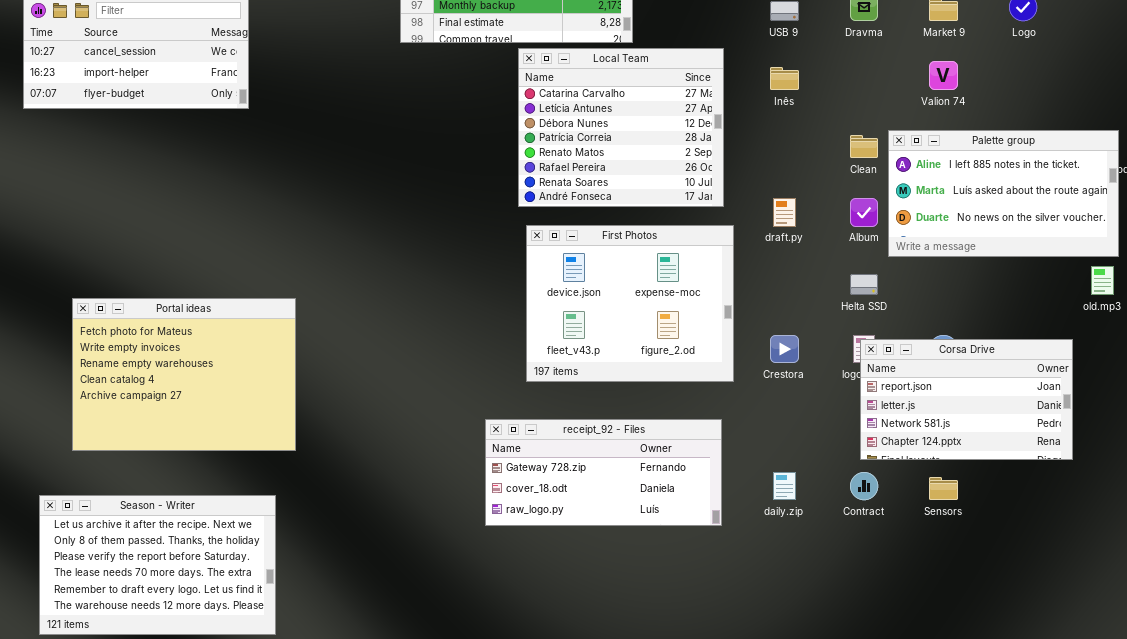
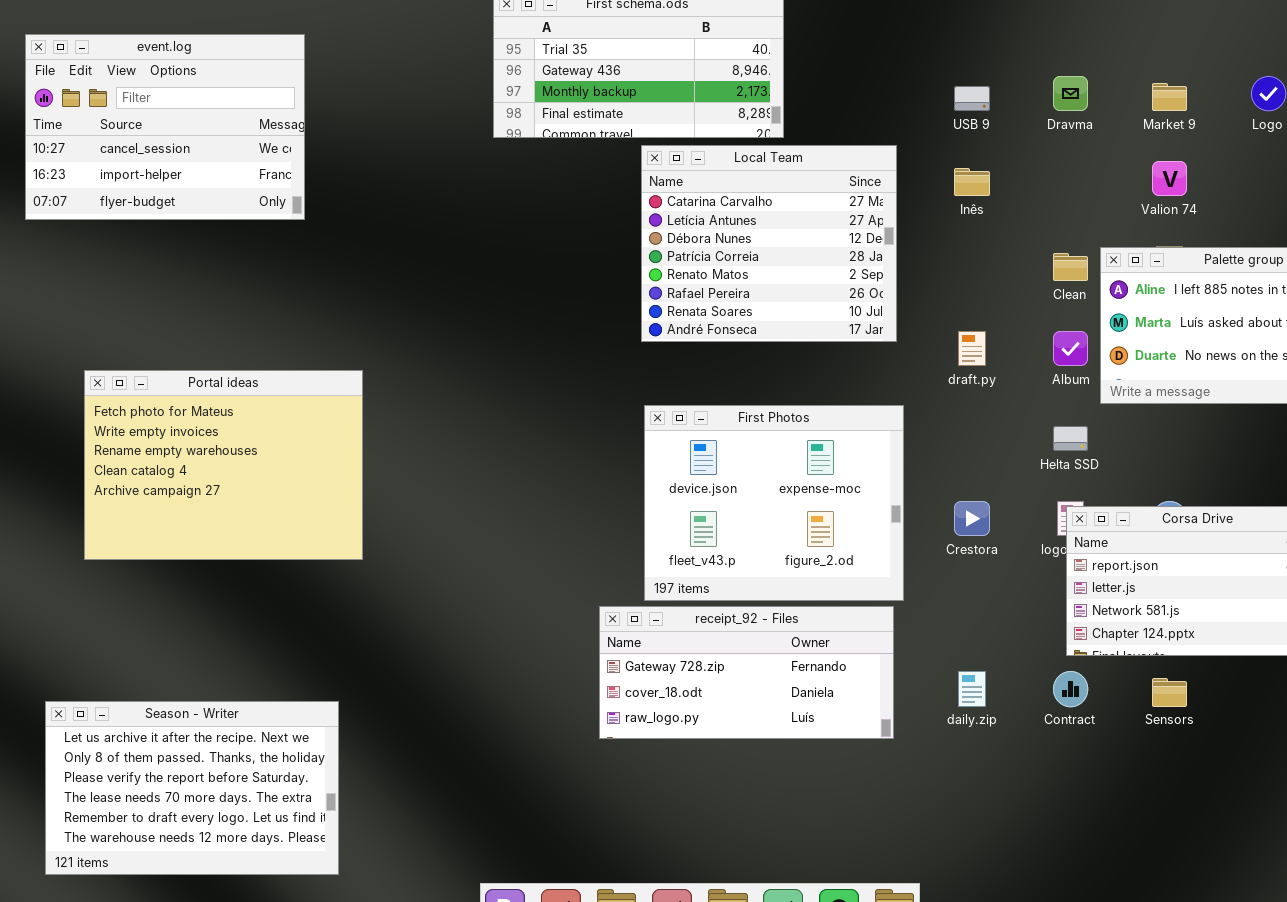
First Photos: [526,225,734,382] -> [644,405,904,601], moved
Portal ideas: [72,298,296,451] -> [84,370,363,560], moved

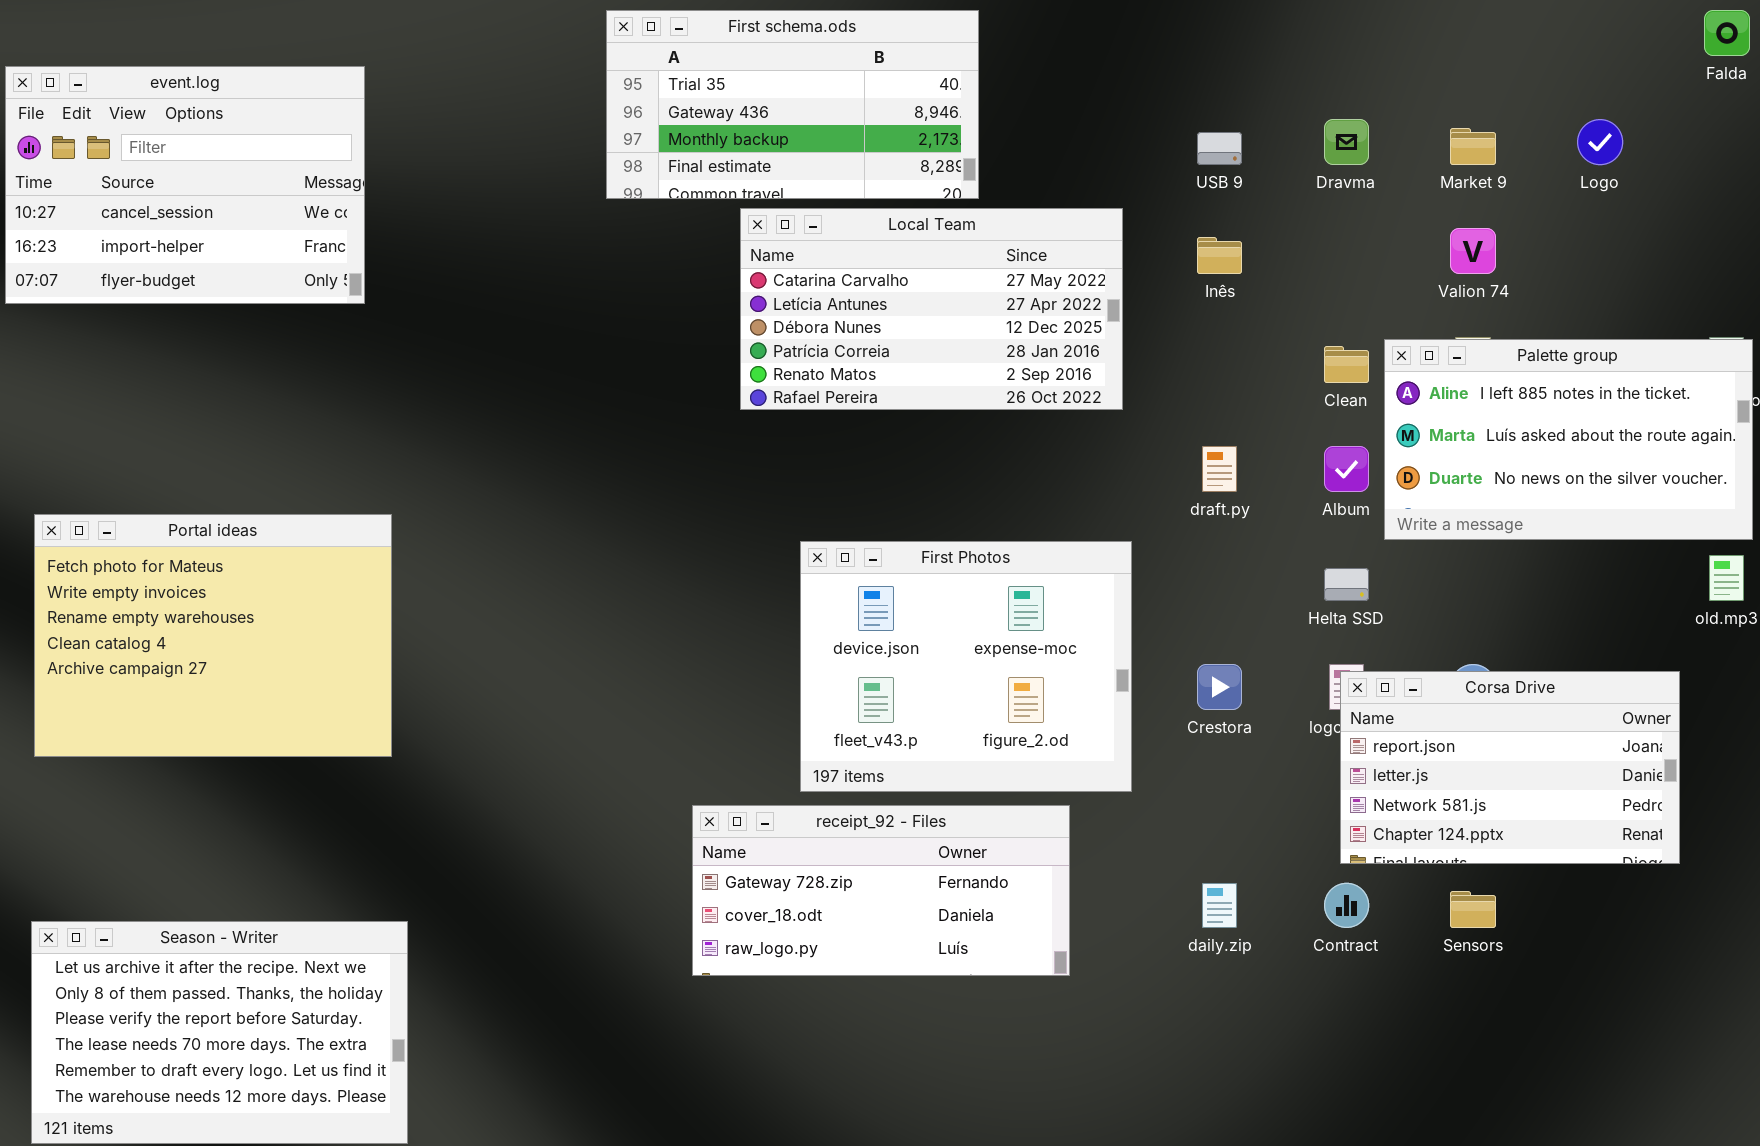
Local Team: [641,145,897,342] -> [740,208,1123,410], resized
Portal ideas: [84,370,363,560] -> [34,514,392,757], moved
receipt_92 - Files: [599,606,894,739] -> [692,805,1070,976], moved

